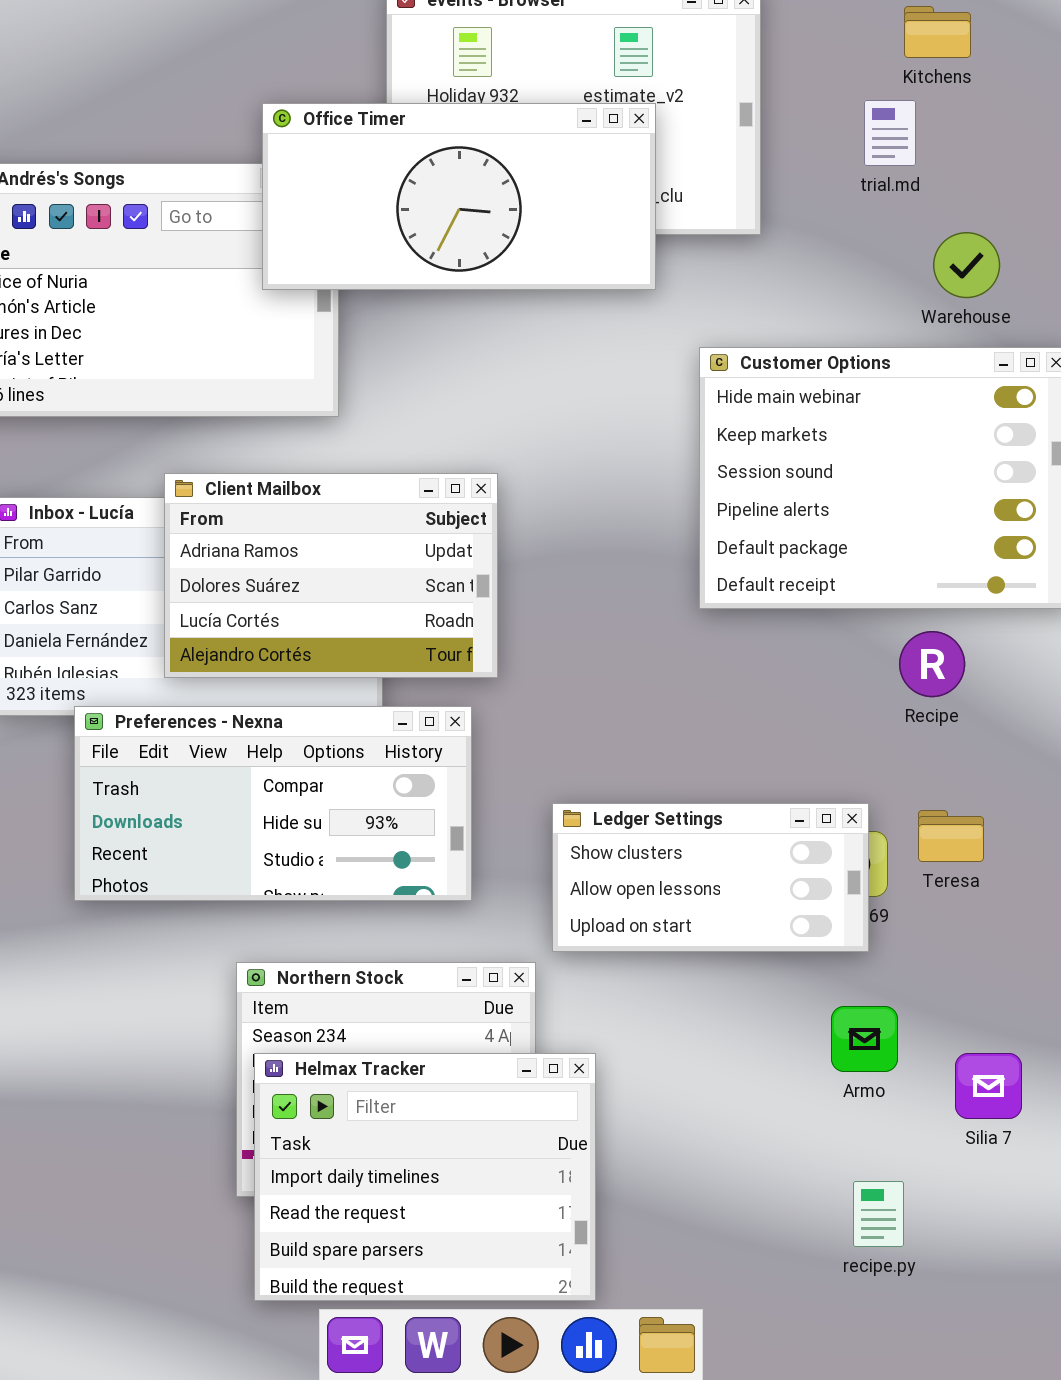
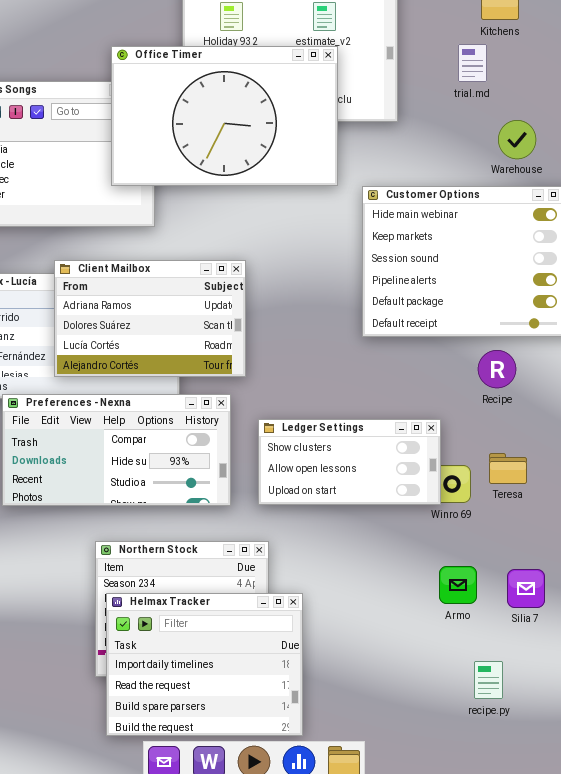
Office Timer: [262,103,656,290] -> [111,46,338,186], resized
Ledger Settings: [552,803,869,952] -> [258,419,441,505], moved
Silia 7: [955,1053,1022,1119] -> [507,569,545,608], moved
recipe.py: [853,1181,904,1247] -> [474,661,503,699], moved

